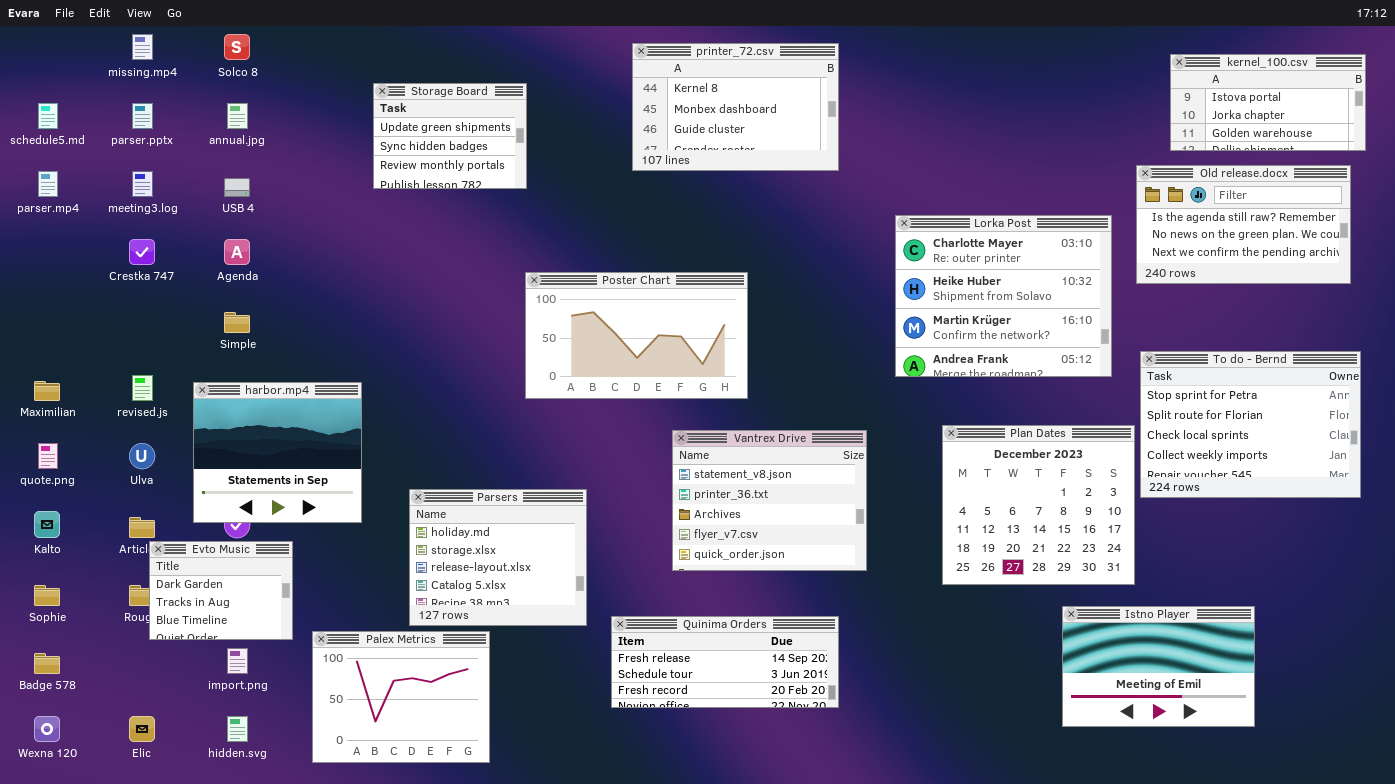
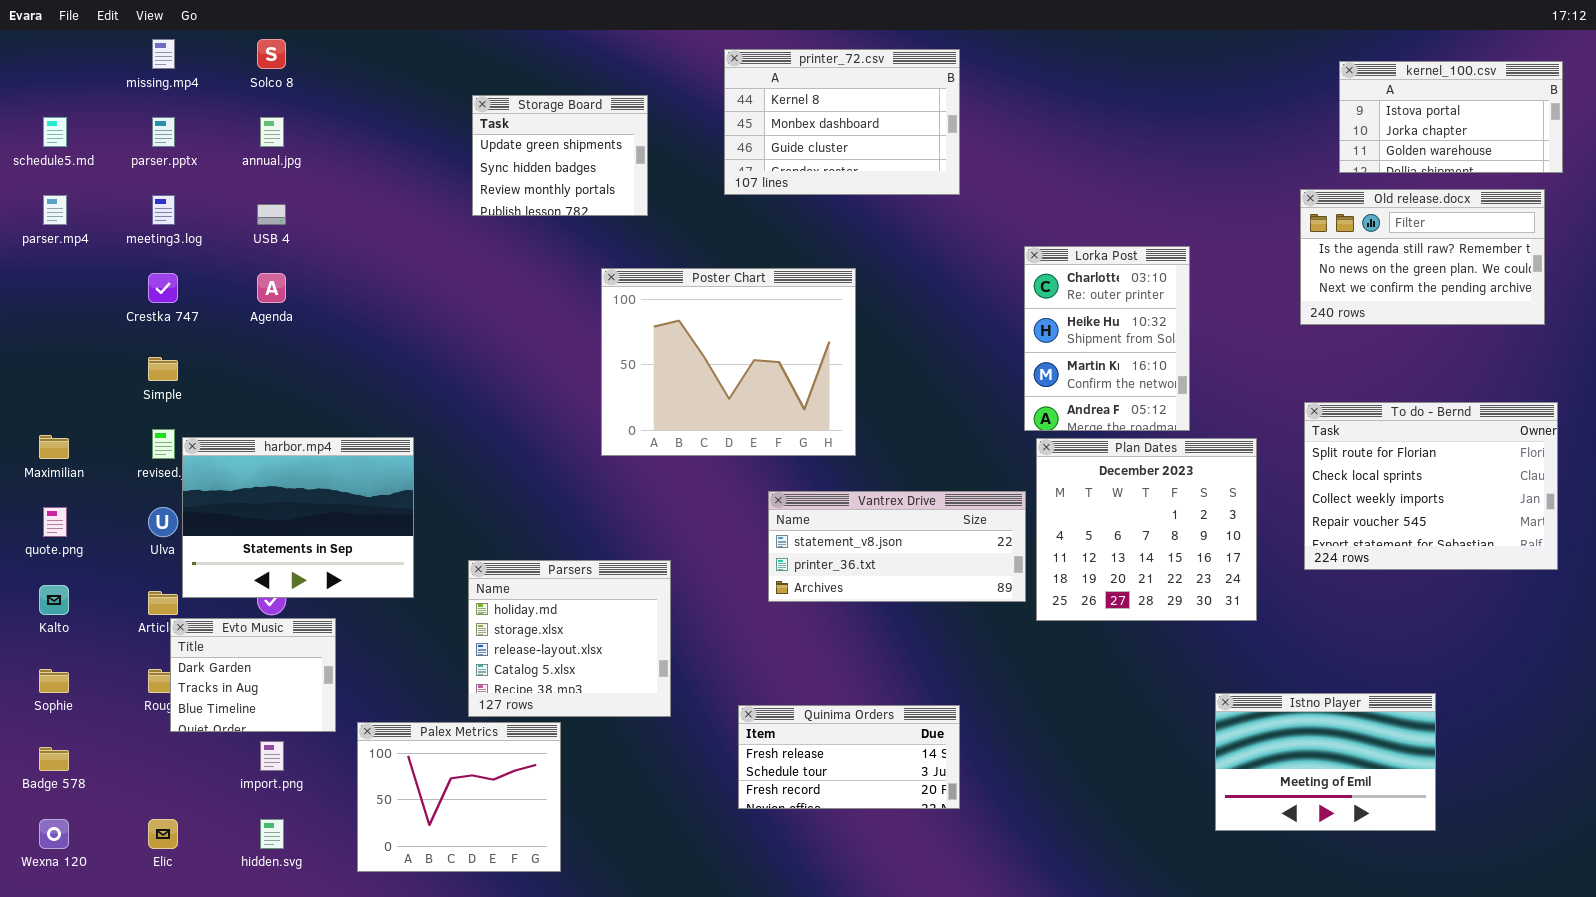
Storage Board: [373,83,527,189] -> [472,95,648,216], moved
Lorka Post: [895,215,1112,377] -> [1024,246,1190,431], resized
Poster Chart: [525,272,748,399] -> [601,268,856,456], resized
Simple: [224,312,250,333] -> [148,357,178,381], moved
To do - Bernd: [1140,351,1361,498] -> [1304,402,1558,570], scrolled down 1 row
harbor.mp4: [193,382,362,523] -> [182,437,414,598], resized
Plan Dates: [942,425,1135,585] -> [1036,438,1257,621], moved
Vantrex Drive: [672,430,867,571] -> [768,491,1026,602], resized
Quinima Orders: [611,616,839,708] -> [738,705,960,809], resized

